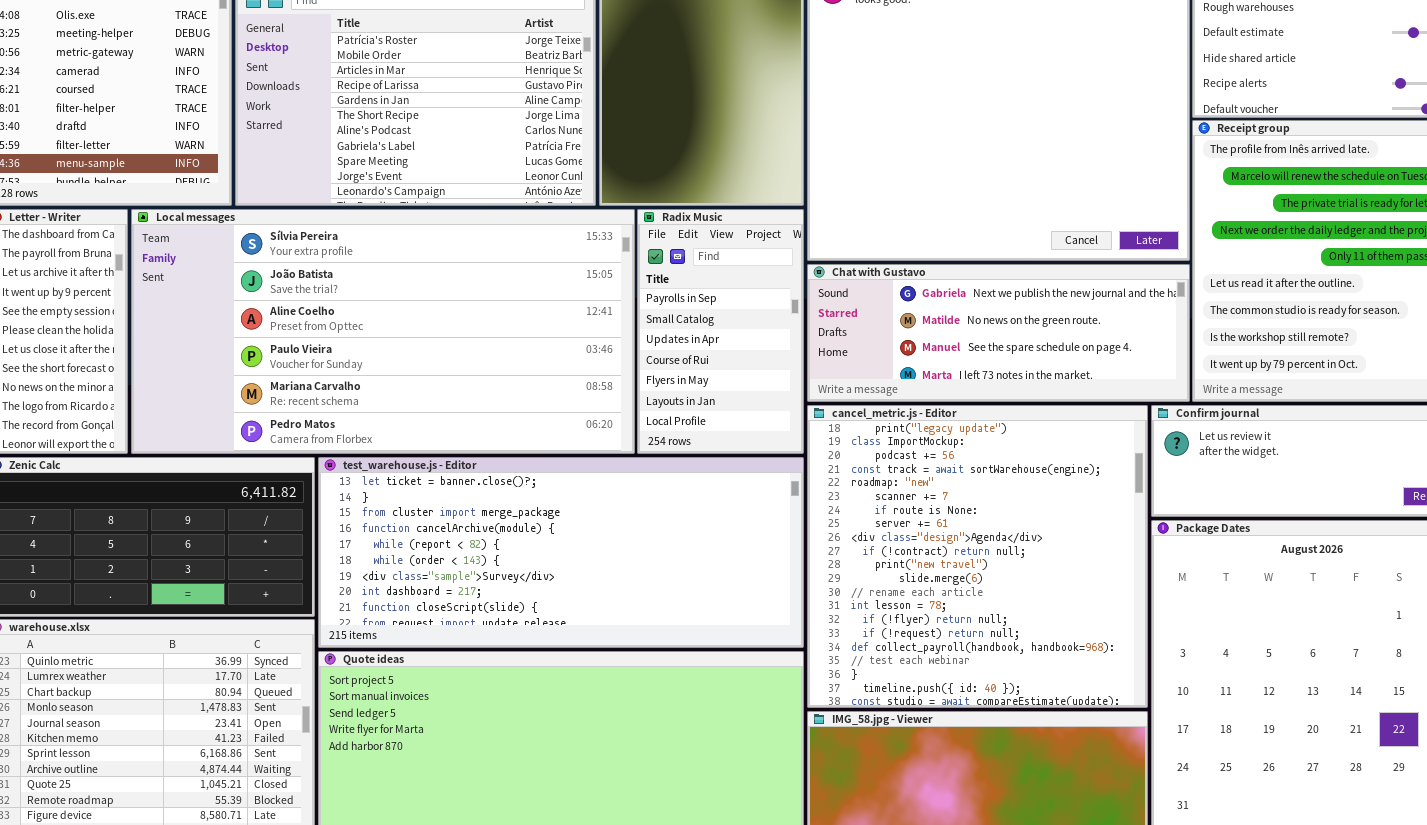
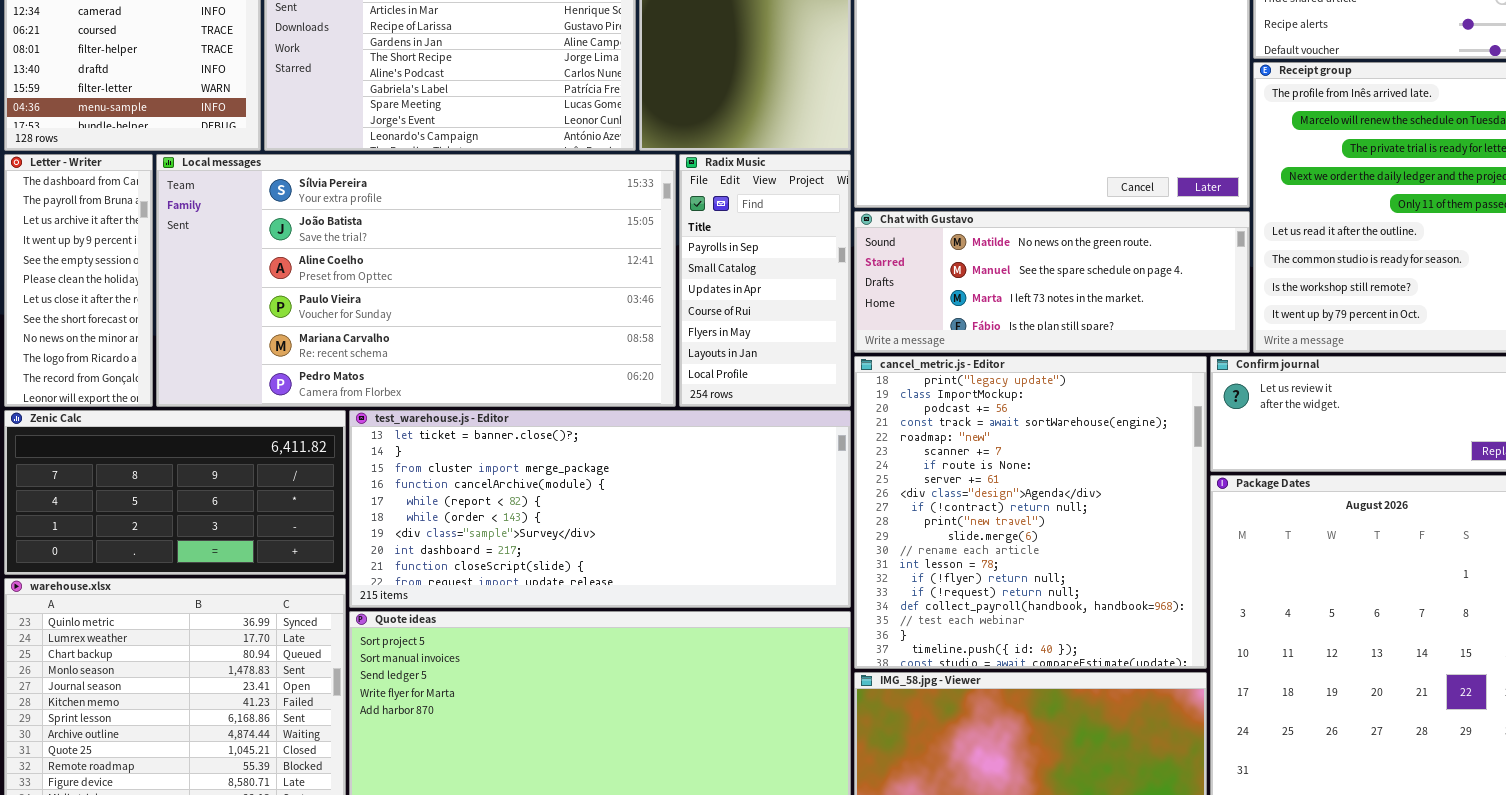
Chat with Gustavo: [807,264,1190,402] -> [854,211,1250,353], scrolled down 1 row

